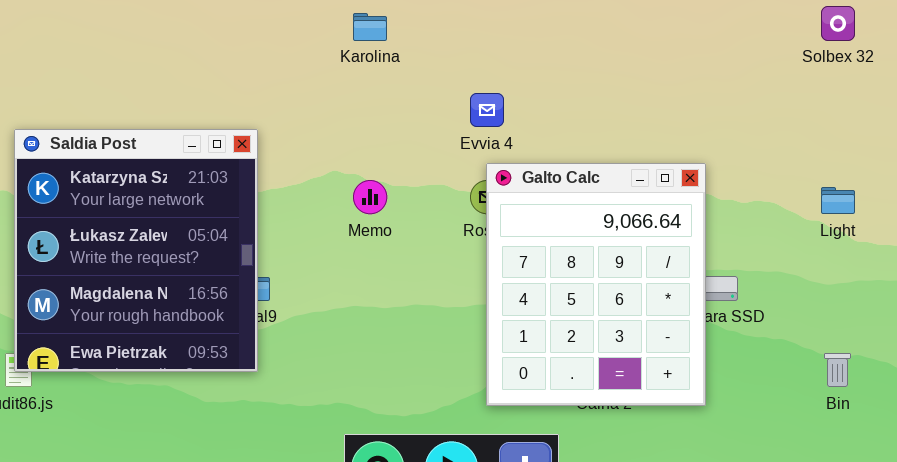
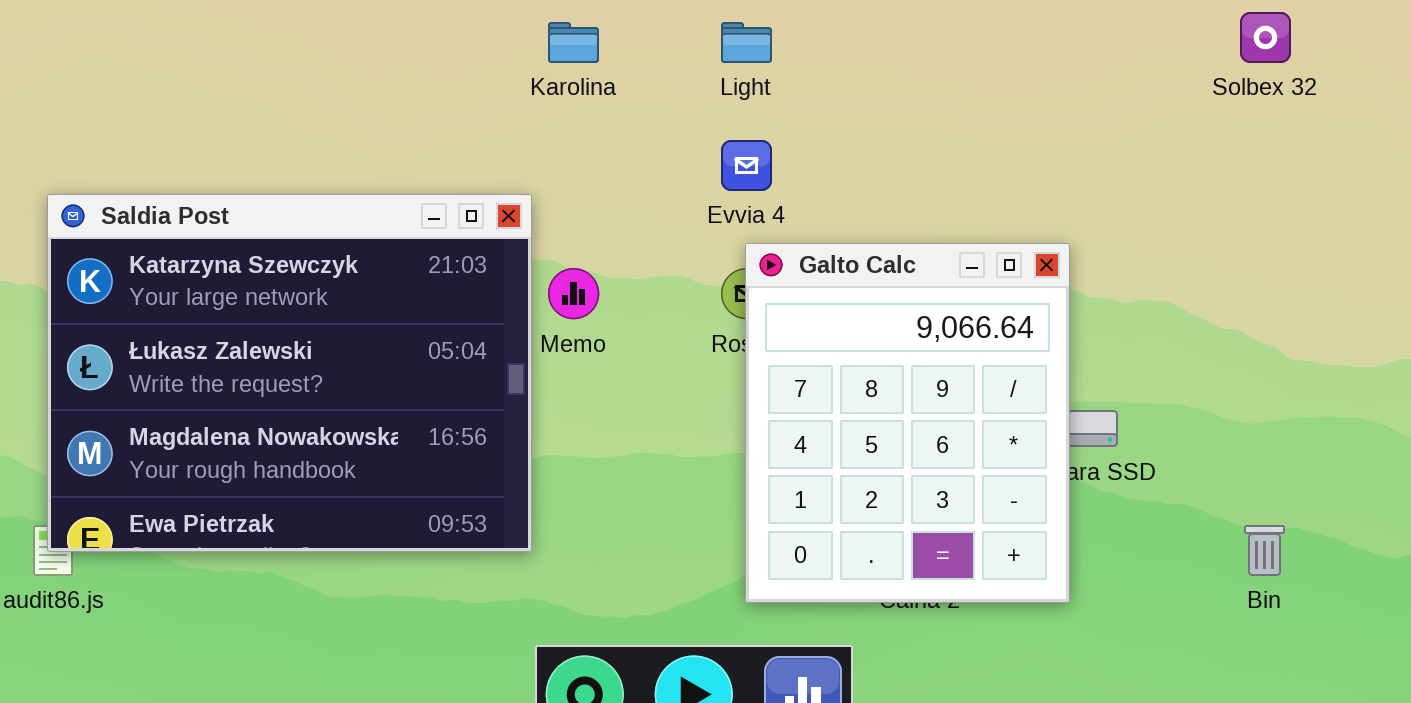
Saldia Post: [14,129,258,372] -> [47,194,532,552], resized
Light: [821,187,855,214] -> [721,22,772,63], moved

